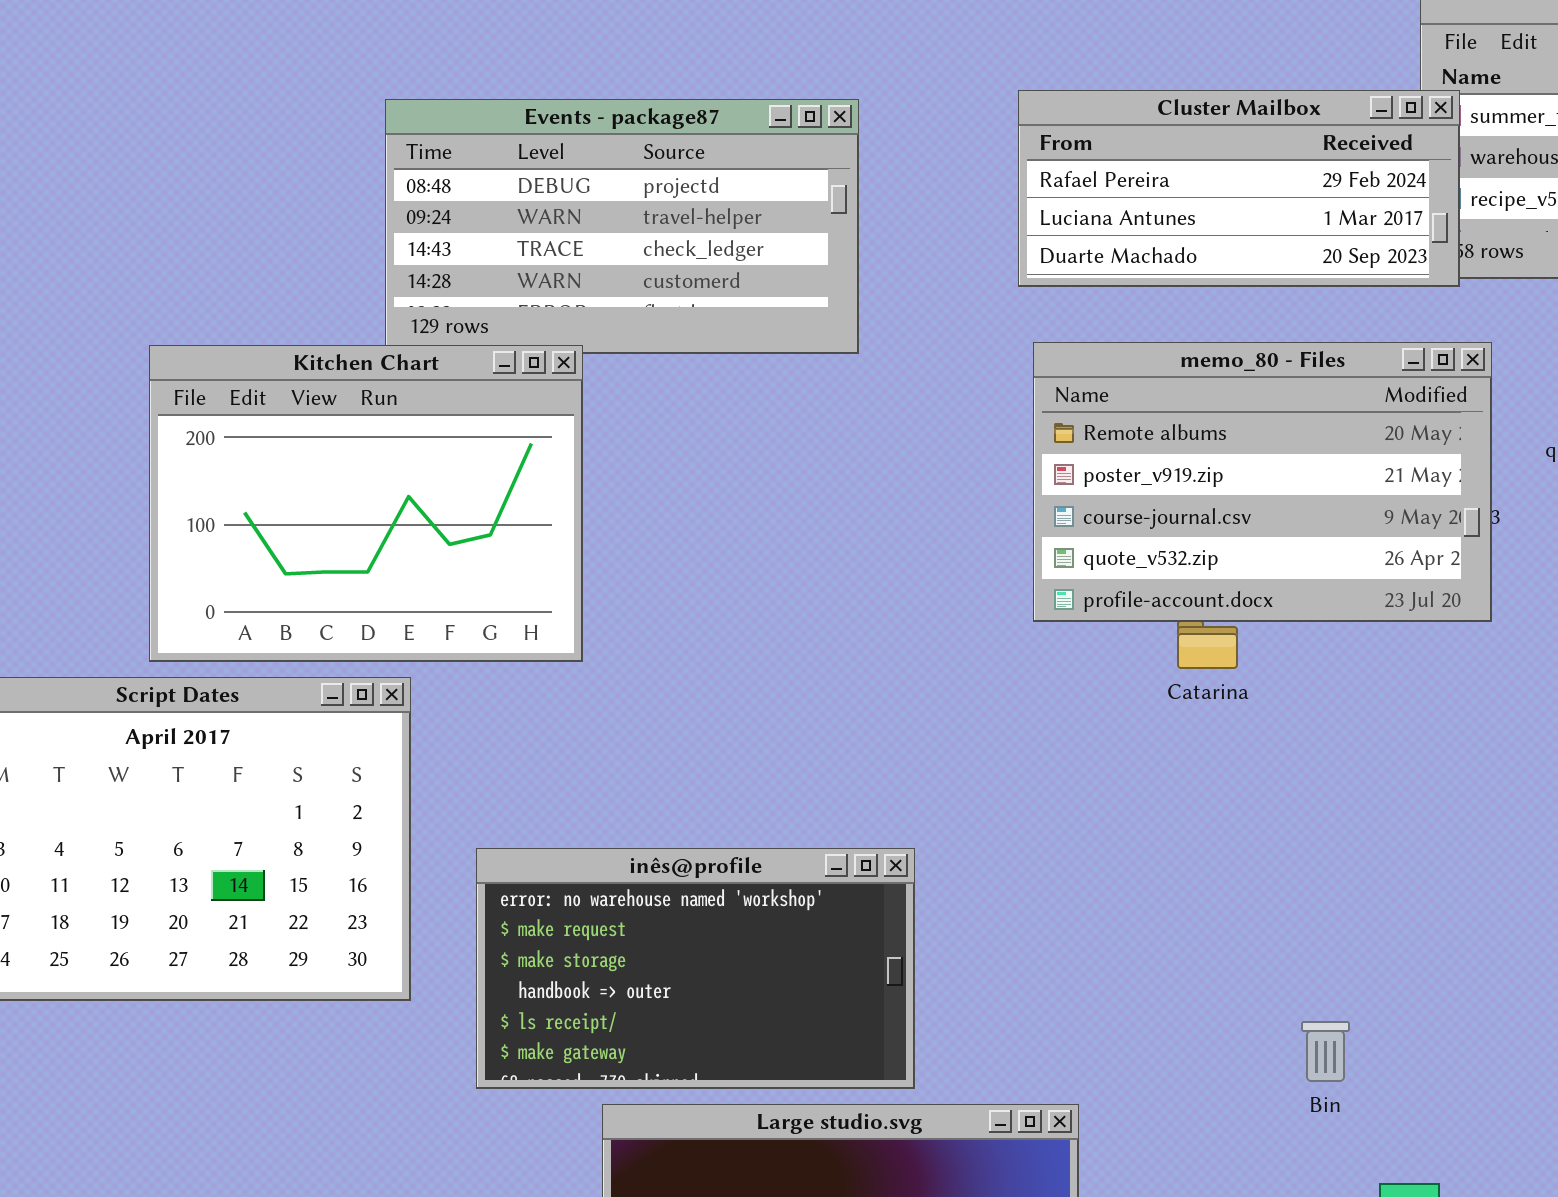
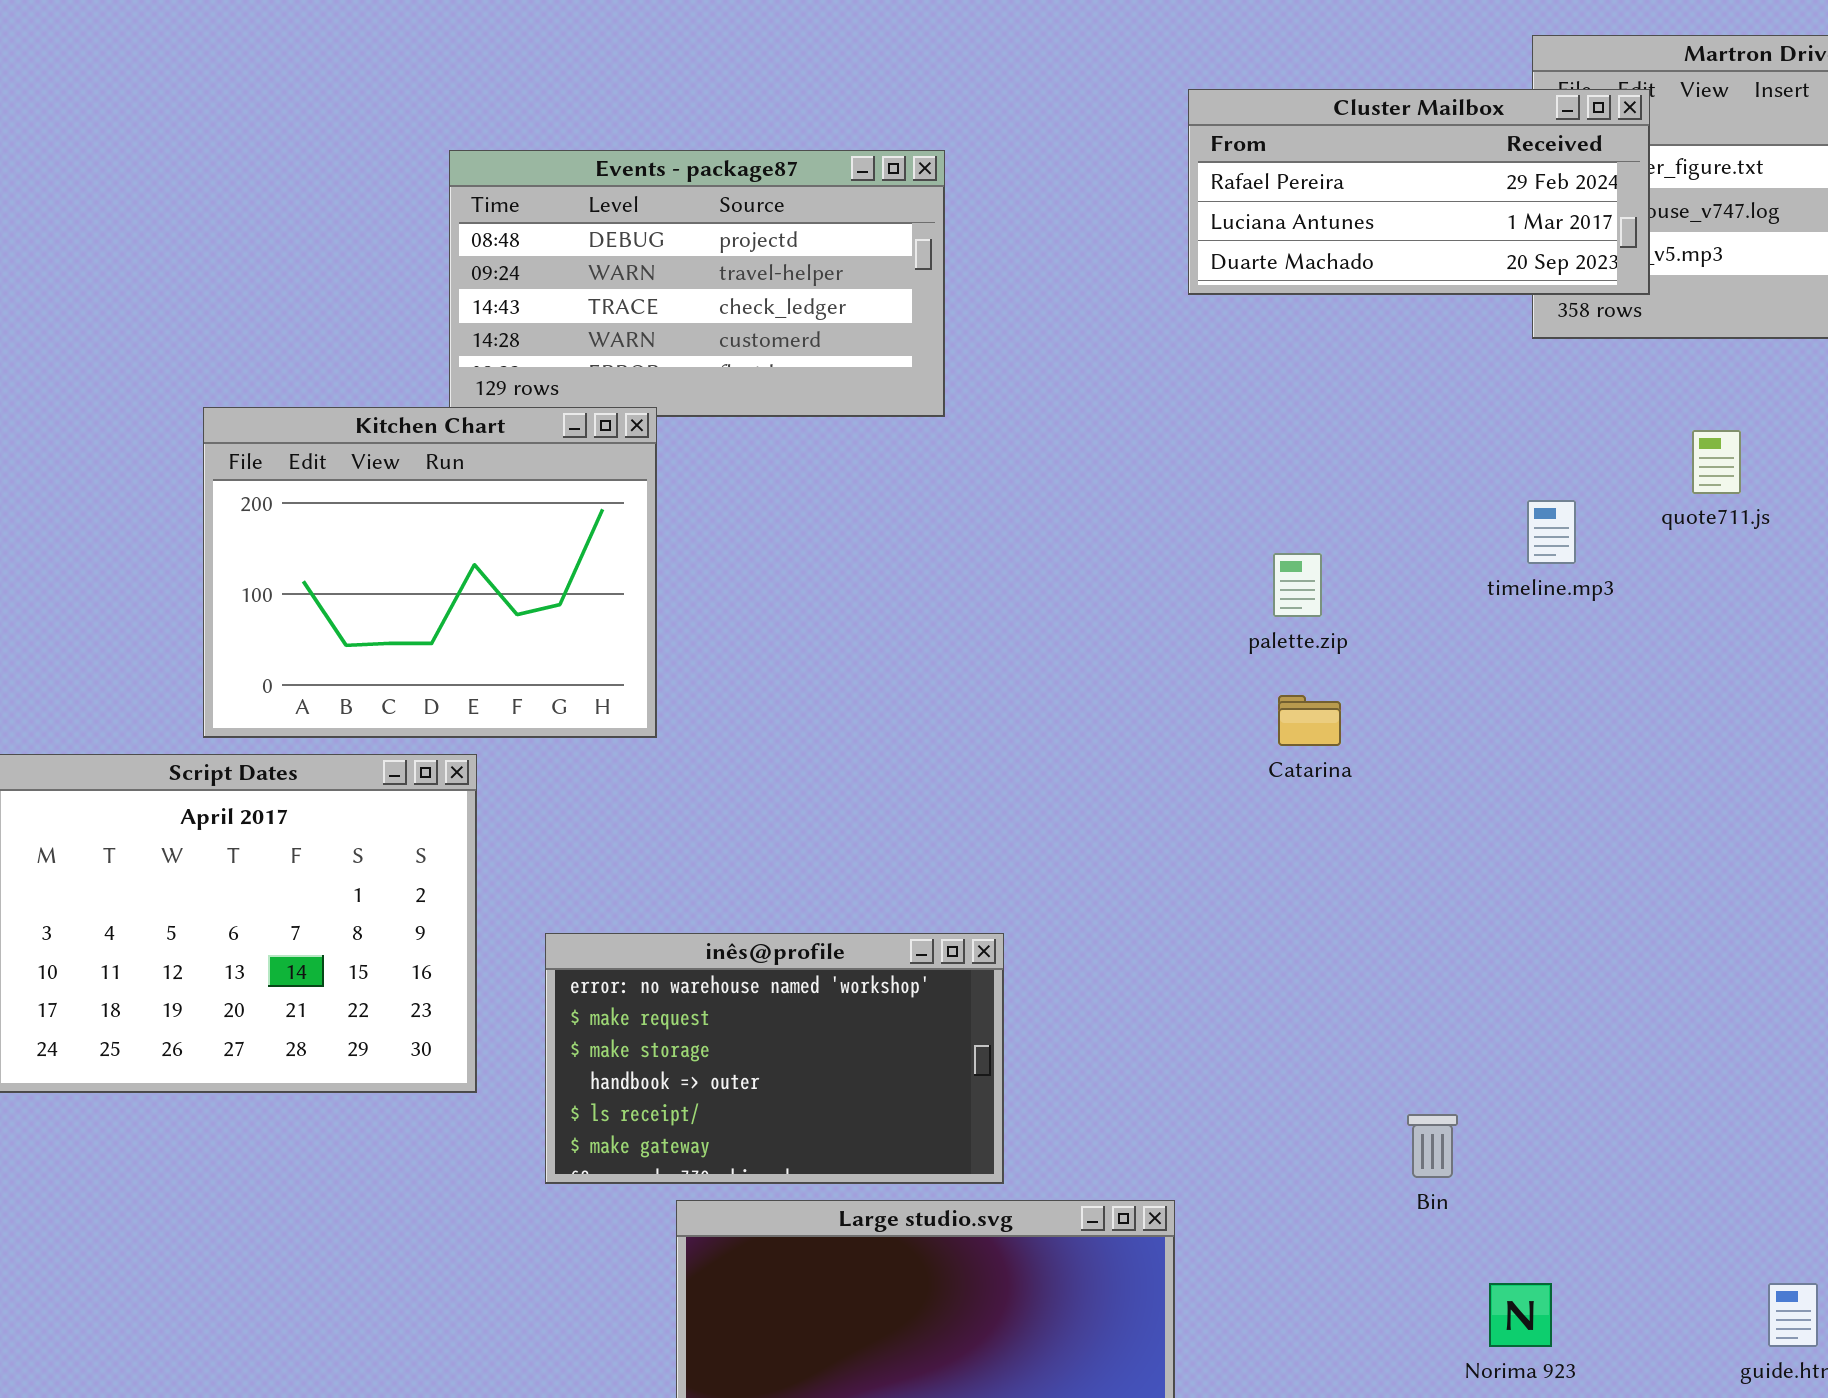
Cluster Mailbox: [1018,90,1460,287] -> [1188,89,1650,295], moved
memo_80 - Files: [1033,342,1492,622] -> none, closed

